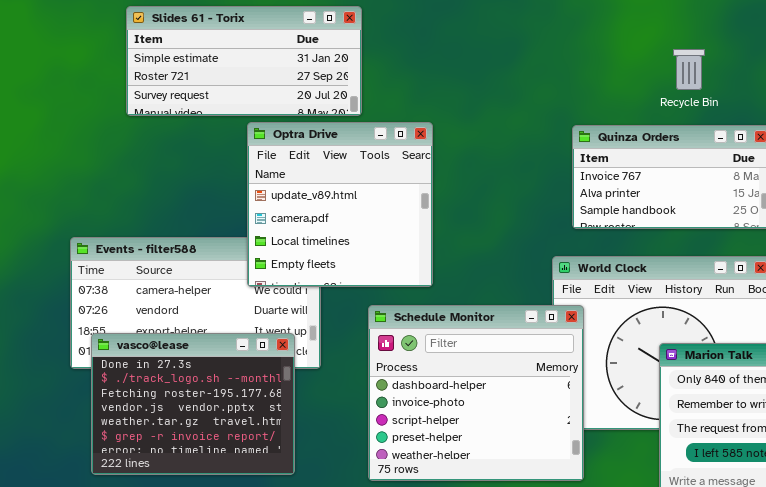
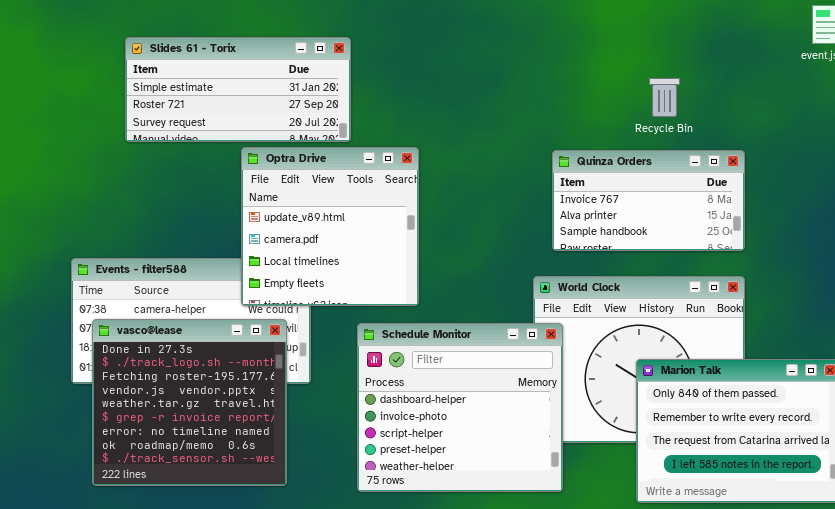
vasco@lease: [91,333,295,475] -> [92,319,287,486], resized

